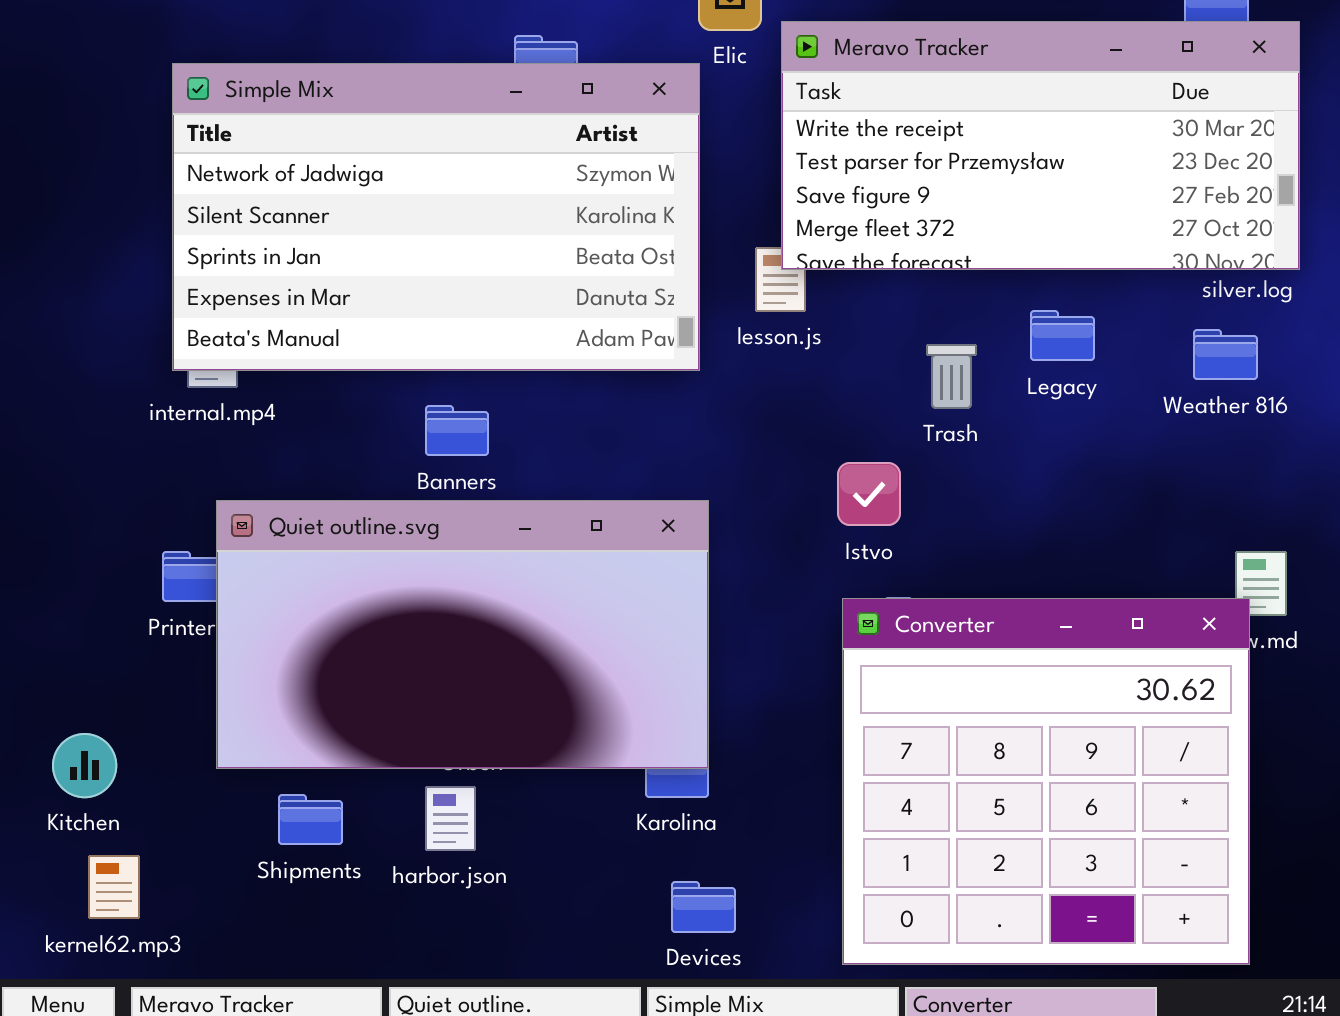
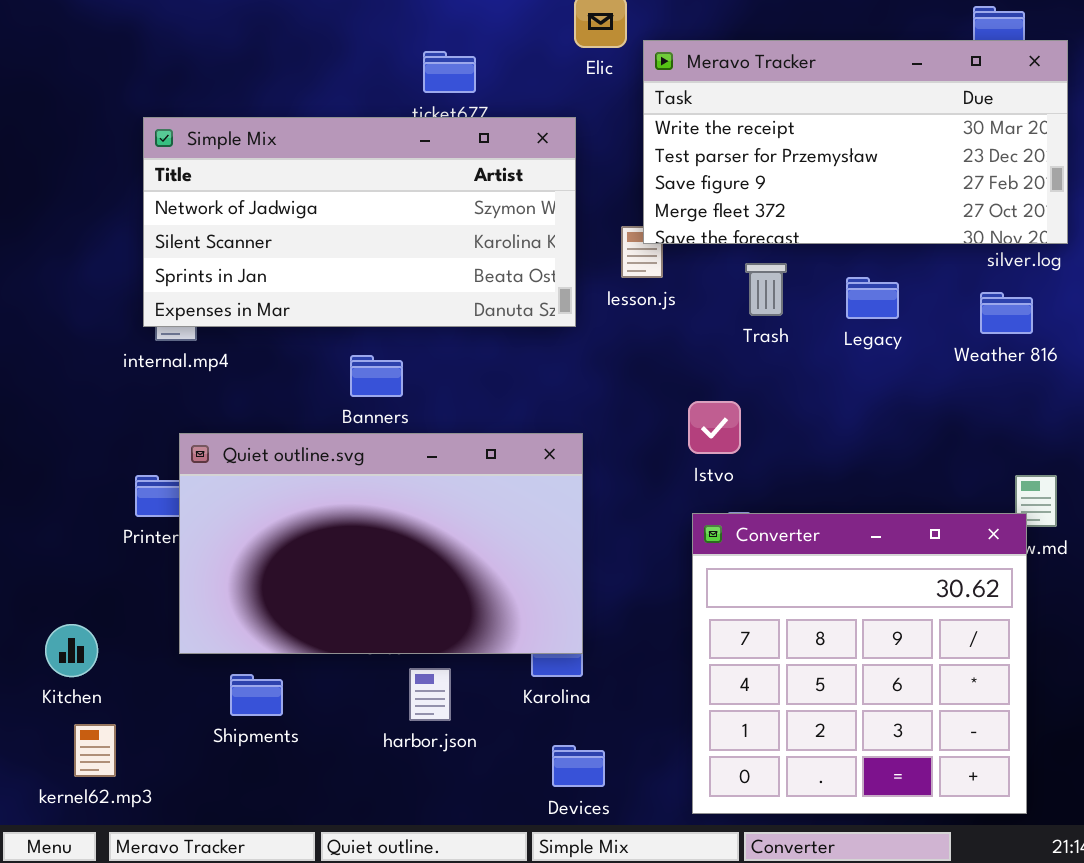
Simple Mix: [172,63,700,371] -> [143,117,576,327], resized
Trash: [926,344,977,409] -> [745,263,787,316], moved
harbor.json: [425,786,476,851] -> [409,668,451,721], moved

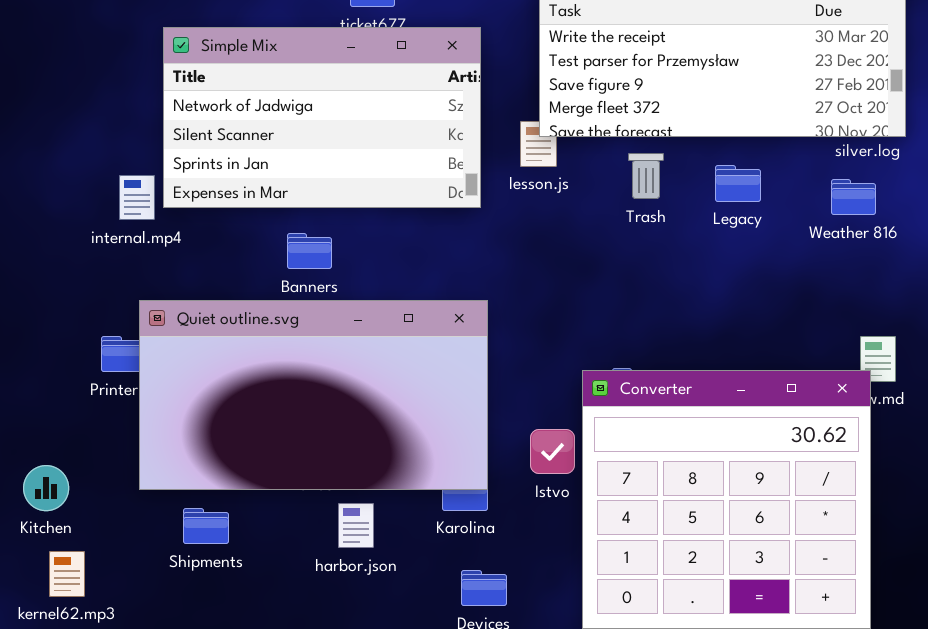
Simple Mix: [143,117,576,327] -> [163,27,481,208], resized
Istvo: [688,401,741,454] -> [530,429,575,474], moved

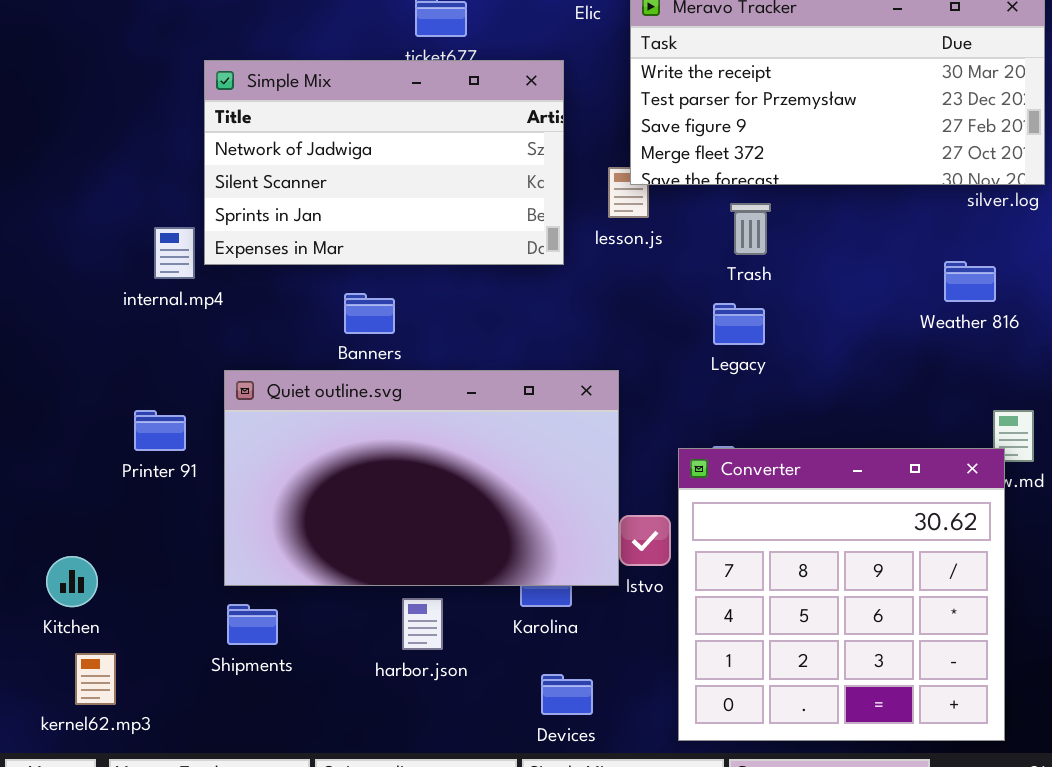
Legacy: [715,165,761,202] -> [713,303,765,345], moved
Weather 816: [831,179,876,215] -> [944,261,996,302], moved
Quiet outline.svg: [139,300,488,490] -> [224,370,619,586], moved

